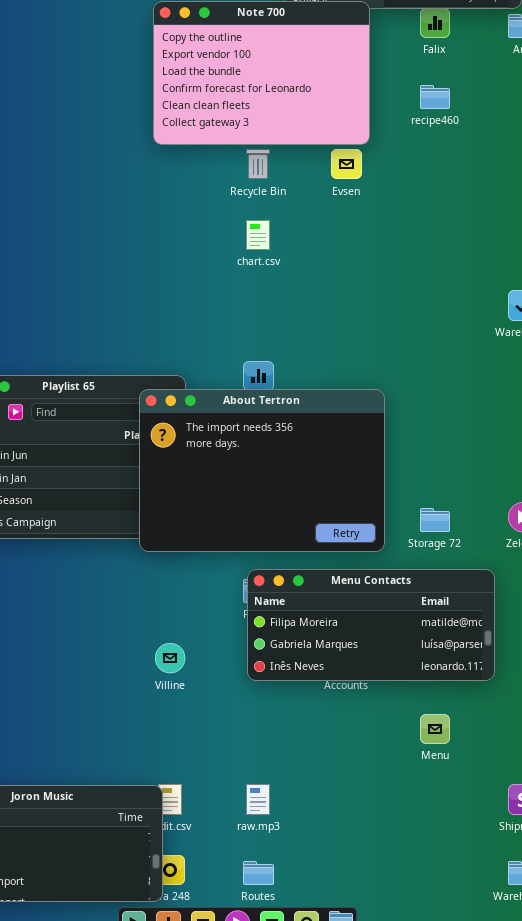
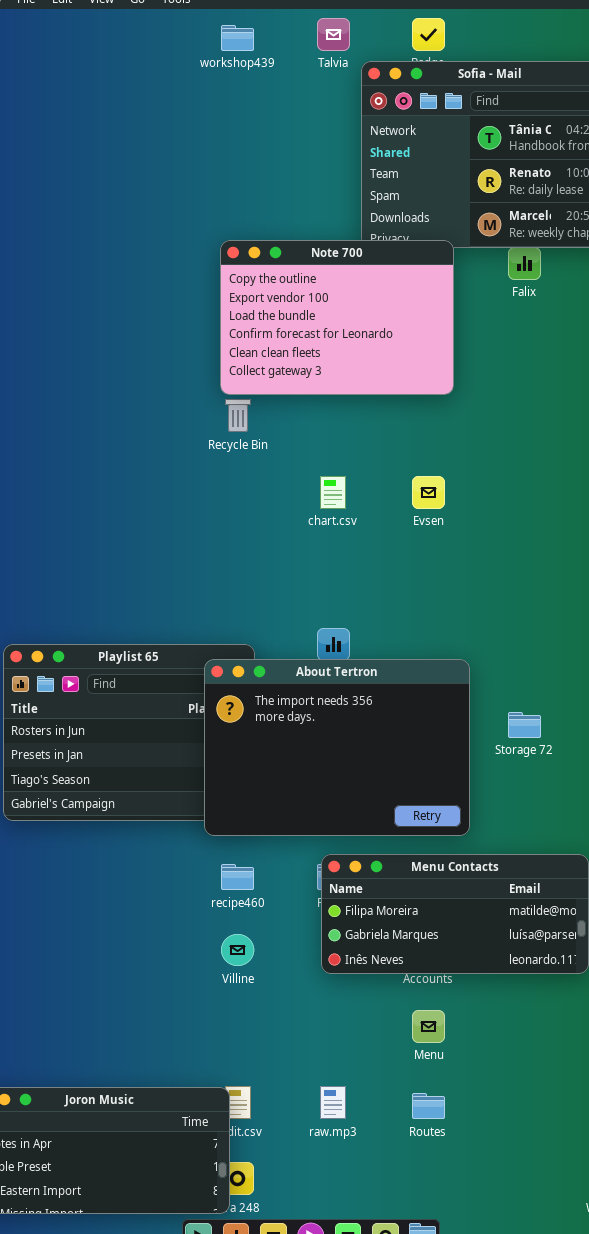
recipe460: [420,85,450,109] -> [221,864,254,890], moved
Recycle Bin: [246,149,270,179] -> [225,399,251,432], moved
Evsen: [331,149,362,179] -> [412,476,445,509], moved
Storage 72: [420,508,450,532] -> [508,712,541,738], moved
Menu: [420,714,450,744] -> [412,1010,445,1043], moved
Routes: [243,861,274,885] -> [412,1093,445,1119], moved

